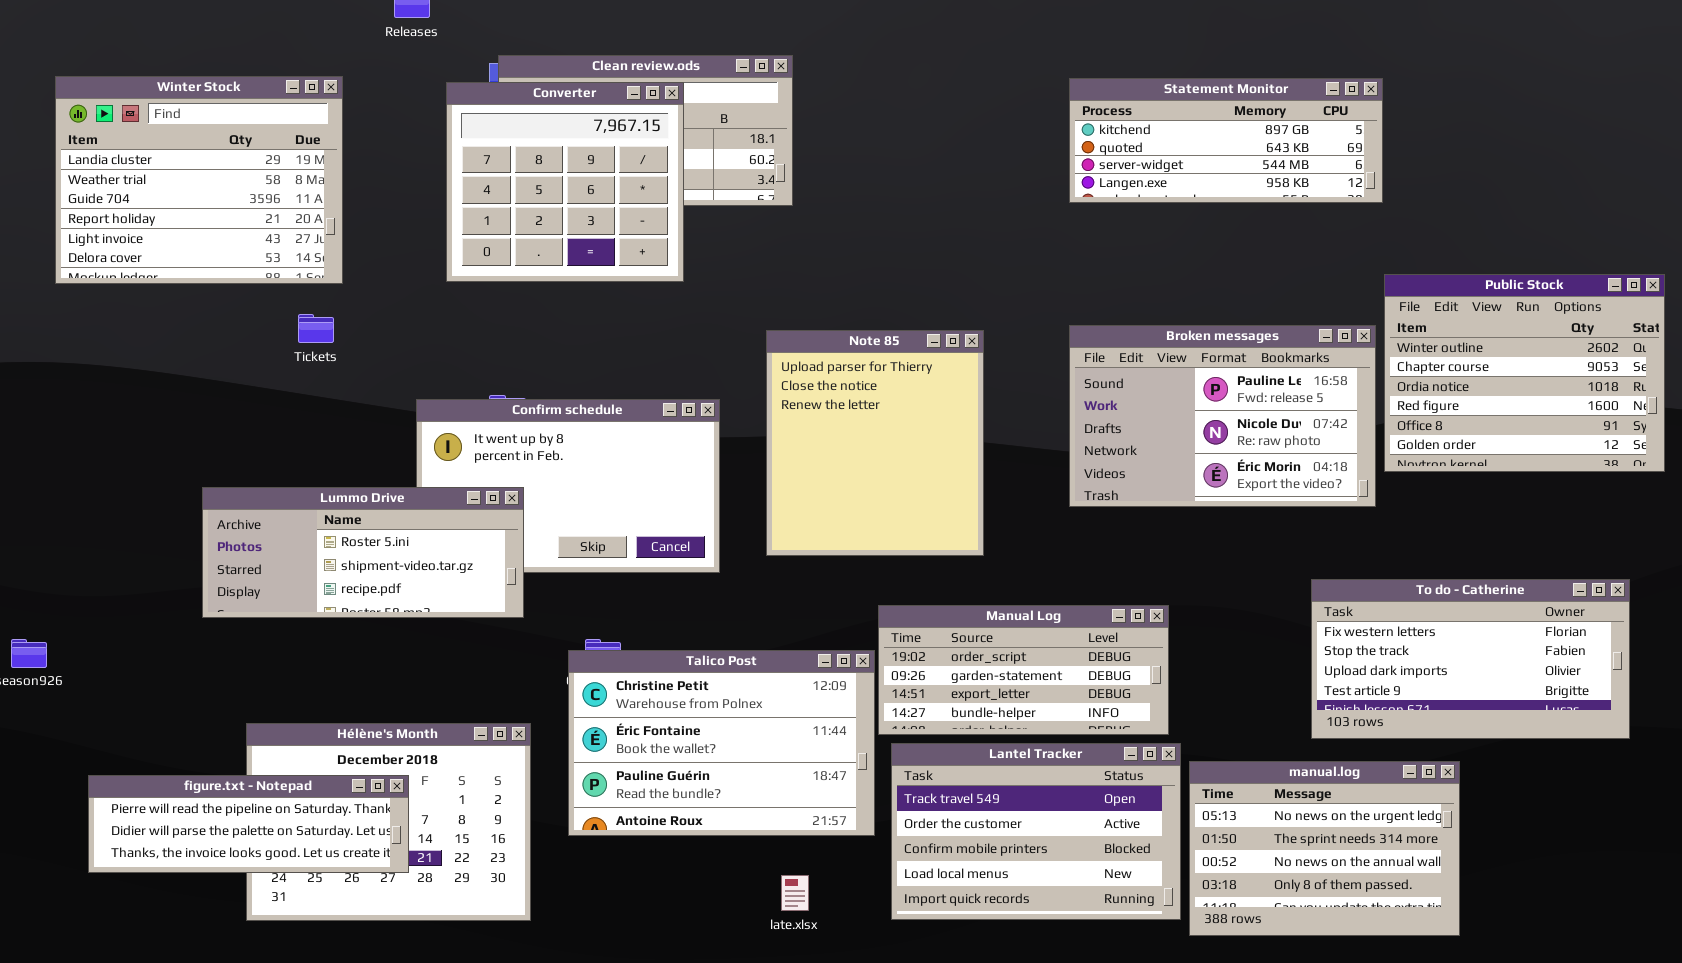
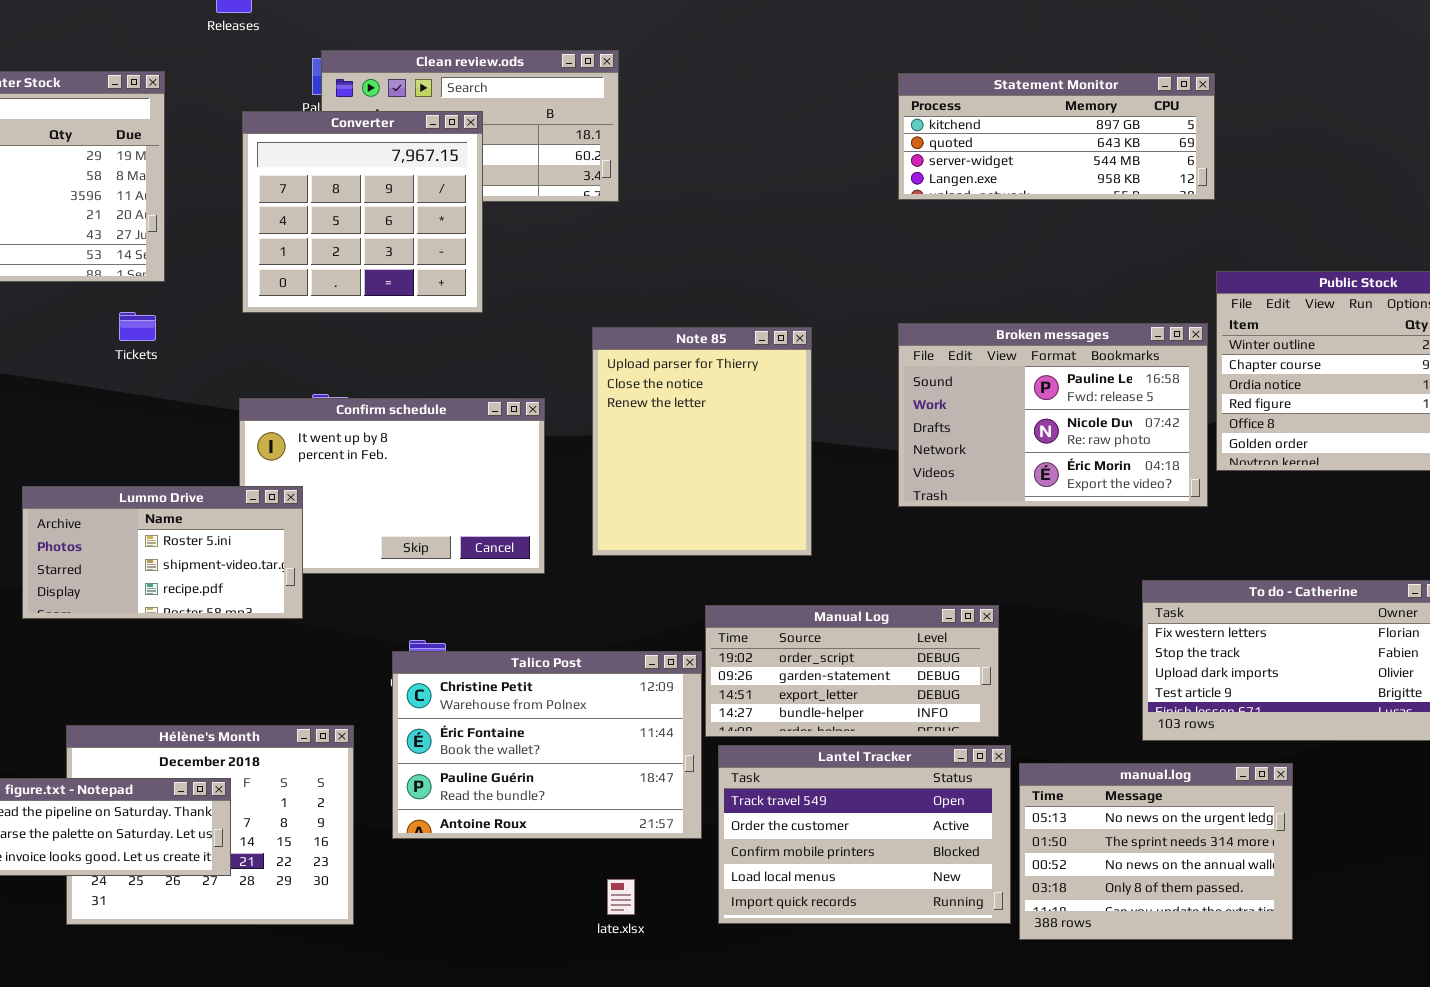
Converter: [446,82,684,282] -> [242,111,483,313], moved
Lummo Drive: [202,487,524,618] -> [22,486,303,619], resized

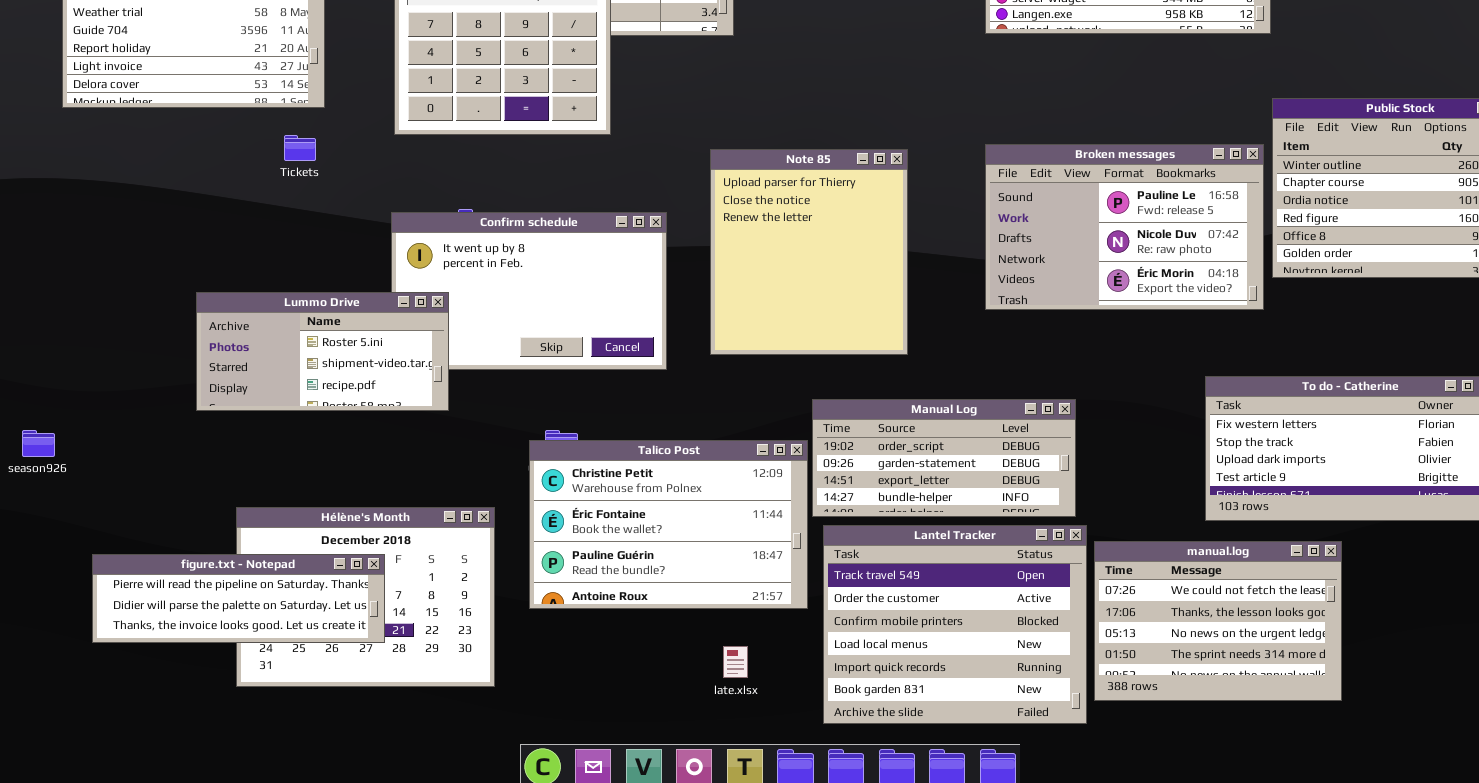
Lantel Tracker: [718,745,1011,924] -> [823,525,1087,724], resized
manual.log: [1019,763,1293,940] -> [1094,541,1342,701], scrolled up 2 rows

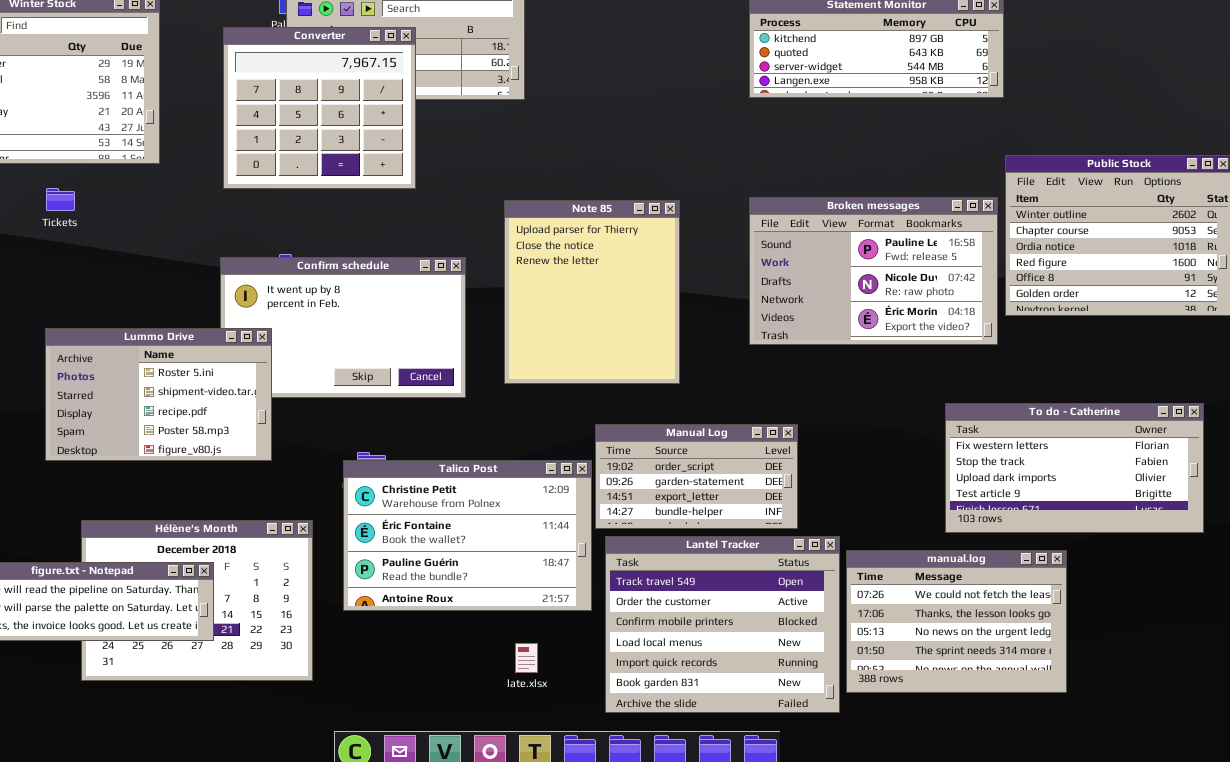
Tickets: [284,135,316,161] -> [46,188,75,211], moved
Lummo Drive: [196,292,449,411] -> [45,328,272,461], resized
Manual Log: [812,399,1076,517] -> [595,424,798,529], resized

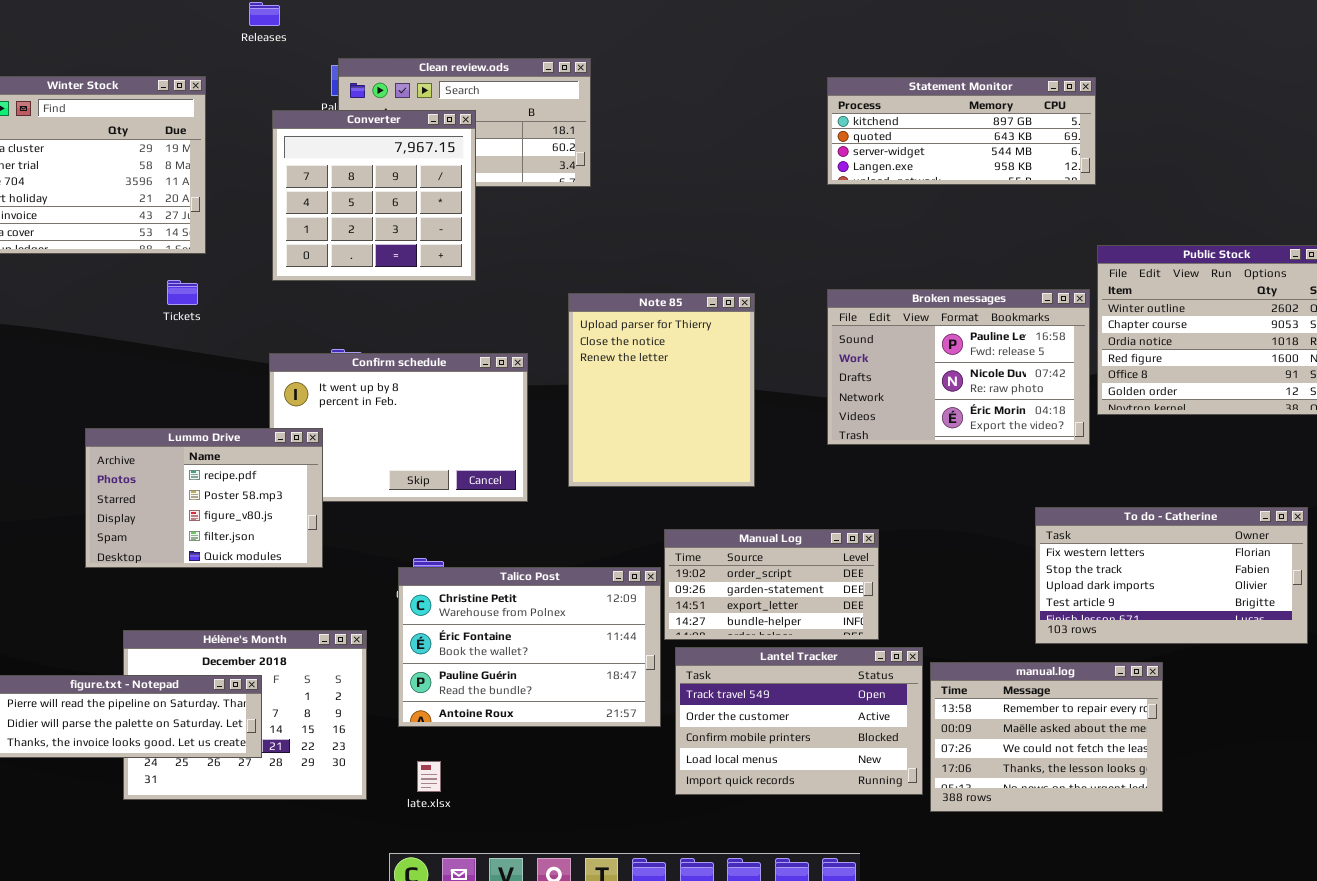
Tickets: [46,188,75,211] -> [167,280,198,305], moved
Lummo Drive: [45,328,272,461] -> [85,428,323,568], scrolled down 2 rows
Lantel Tracker: [605,536,840,713] -> [675,647,923,795], resized
manual.log: [846,550,1067,693] -> [930,662,1163,812], scrolled up 2 rows
late.xlsx: [515,643,538,673] -> [417,761,441,792], moved

